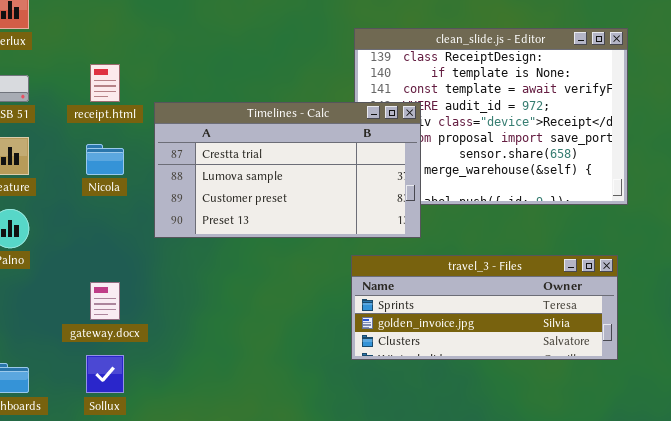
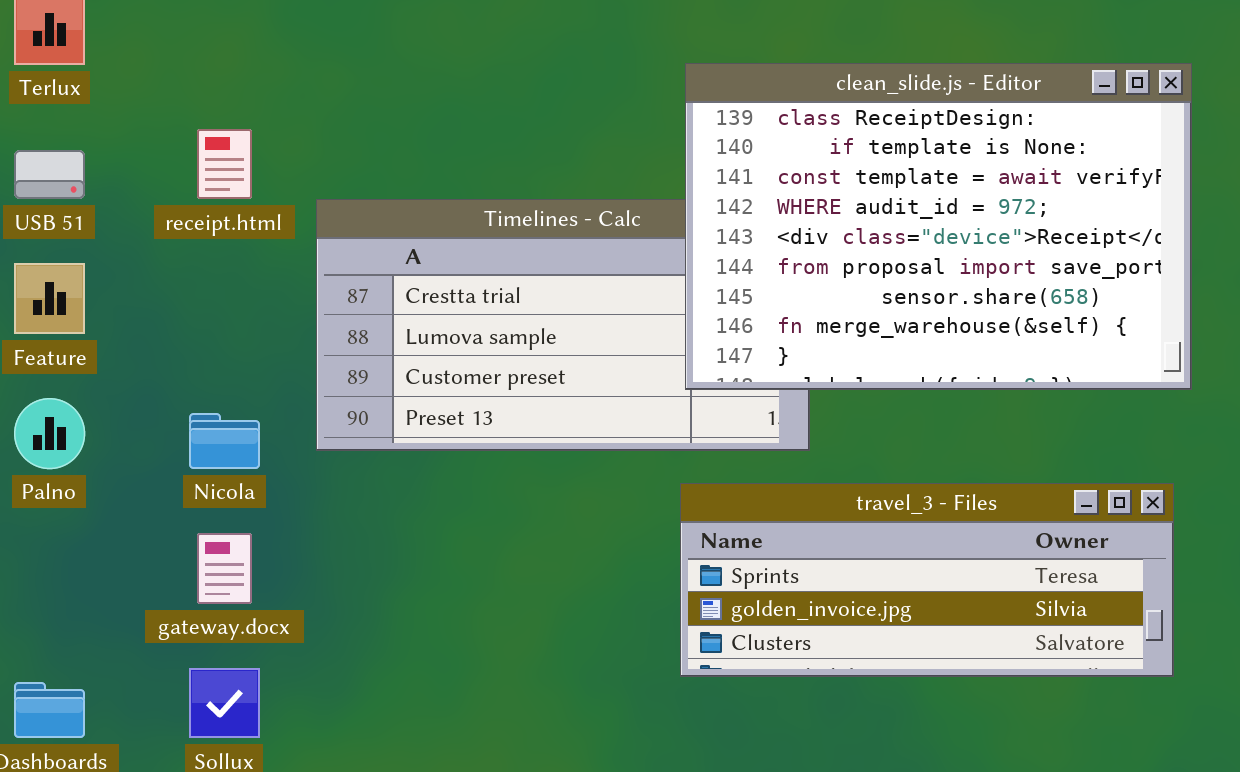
clean_slide.js - Editor: [354,28,628,205] -> [685,63,1192,390], raised
Nicola: [86,144,124,175] -> [189,413,260,469], moved

